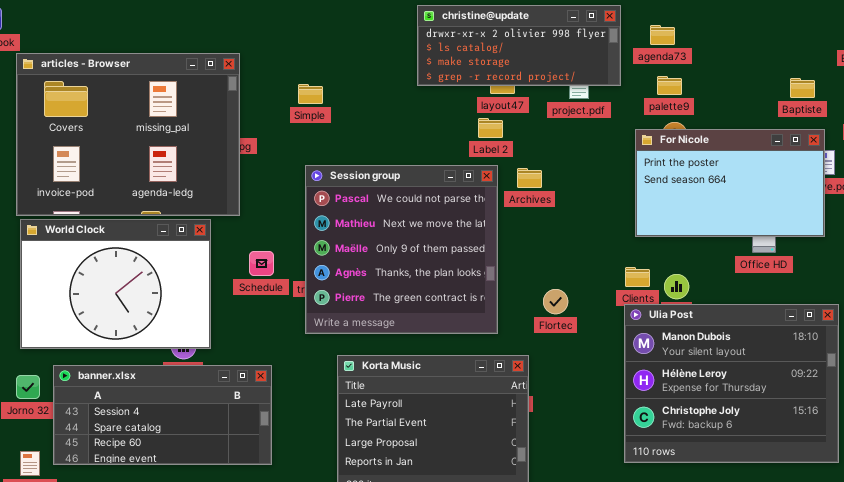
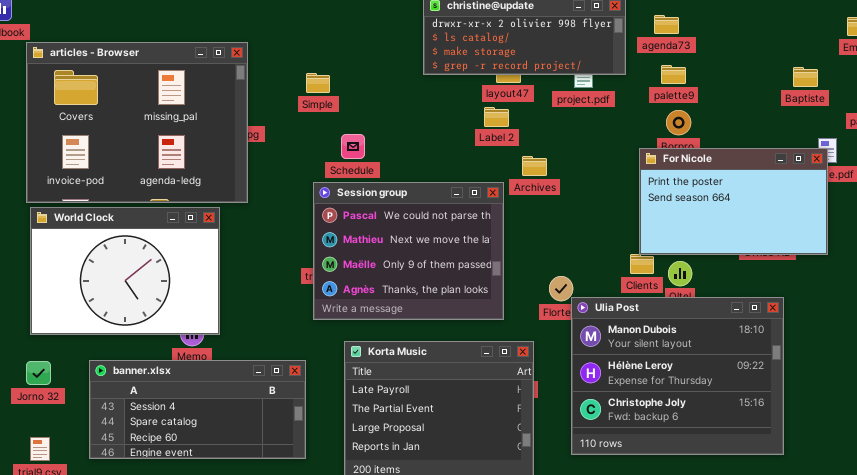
For Nicole: [635,129,825,237] -> [639,148,828,255], moved
Session group: [305,165,498,334] -> [313,182,504,320], resized
Schedule: [249,251,274,276] -> [341,134,365,159], moved
Ulia Post: [624,304,839,463] -> [571,297,784,455], moved
banner.xlsx: [53,365,272,465] -> [89,360,306,459], moved

